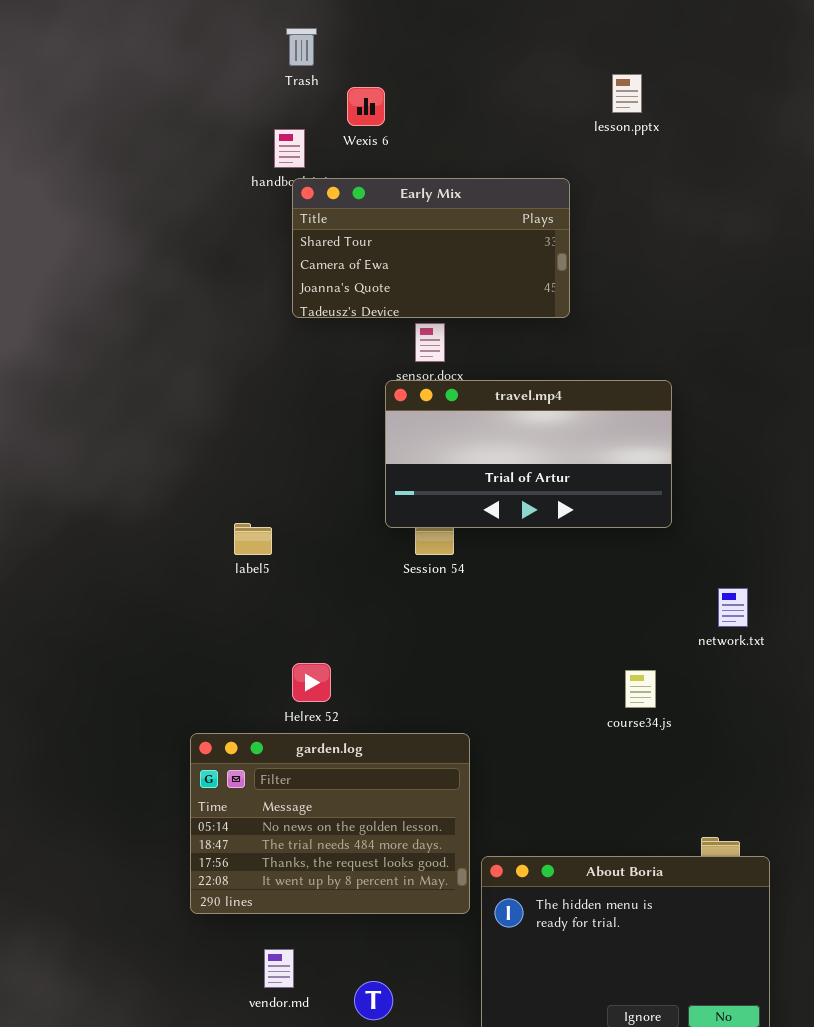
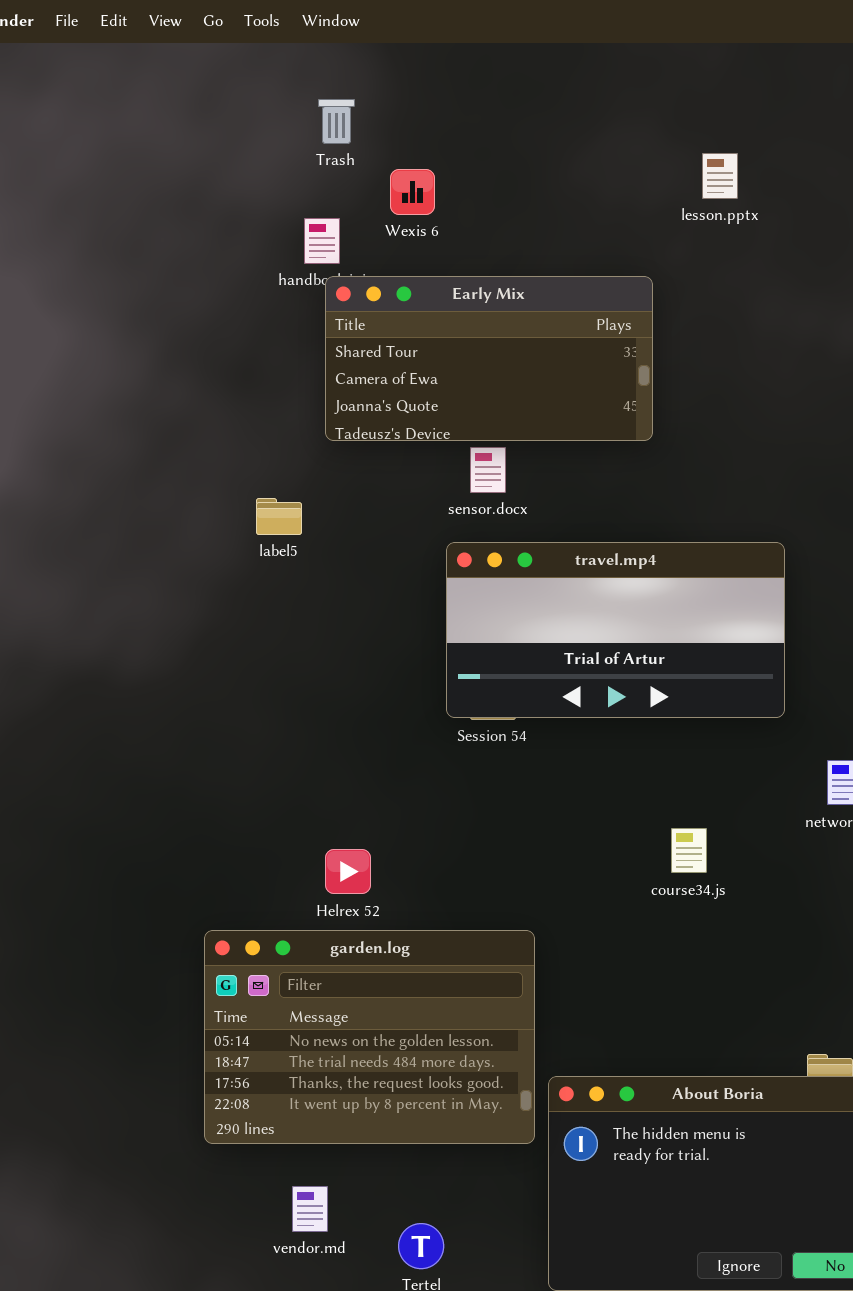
travel.mp4: [385,380,672,528] -> [446,542,785,718], moved
label5: [234,523,272,555] -> [256,498,302,535], moved
course34.js: [625,670,656,708] -> [671,828,707,873], moved

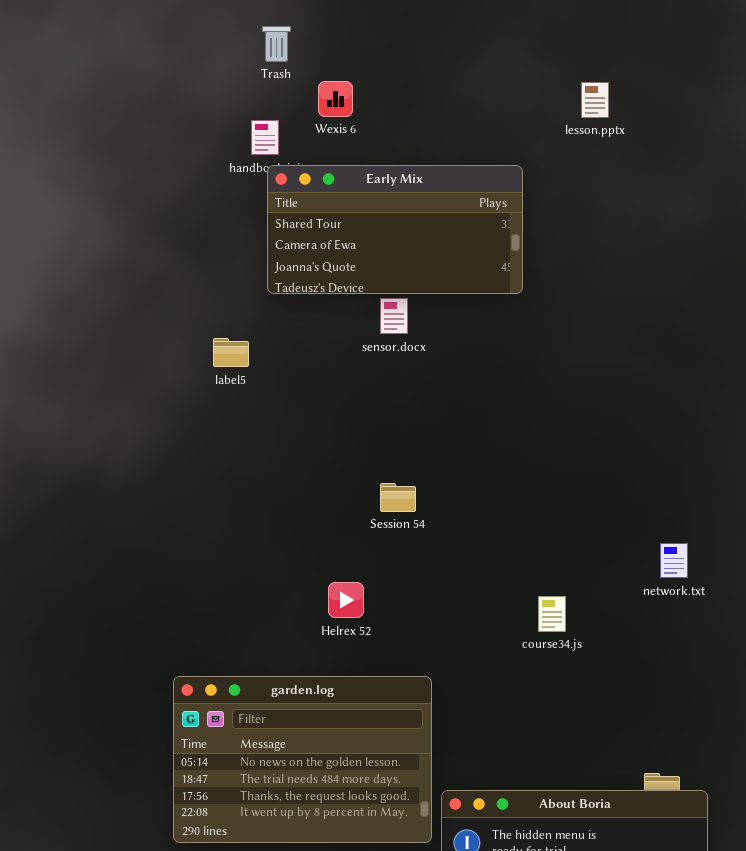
lesson.pptx: [702,153,738,199] -> [581,82,609,118], moved
travel.mp4: [446,542,785,718] -> none, closed
Helrex 52: [325,849,371,894] -> [328,582,364,618], moved

